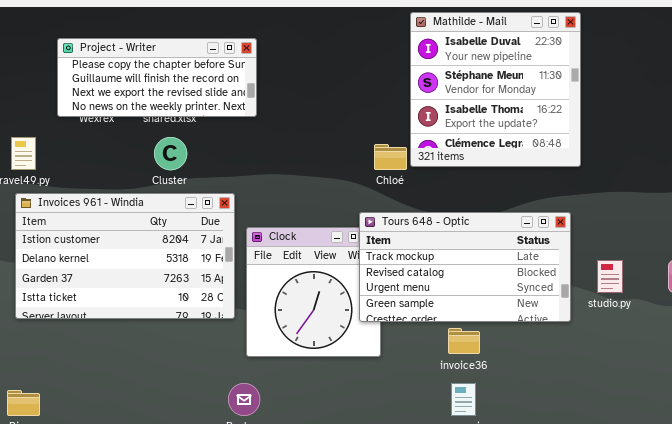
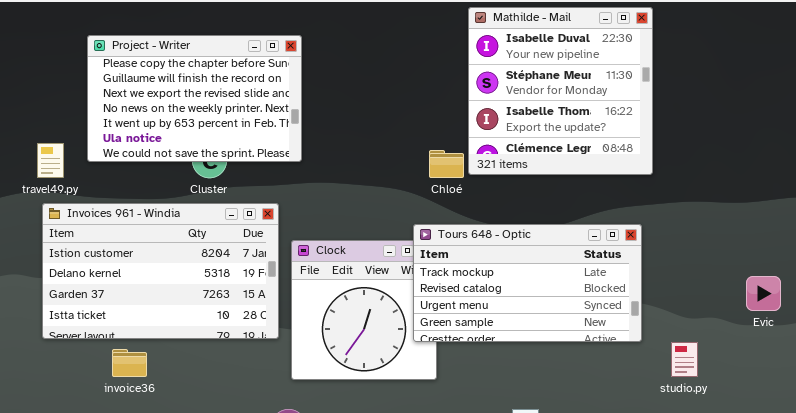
Project - Writer: [57,38,257,117] -> [87,35,302,162], resized
studio.py: [597,260,623,293] -> [671,342,698,377], moved
invoice36: [448,328,480,354] -> [112,349,147,377], moved

